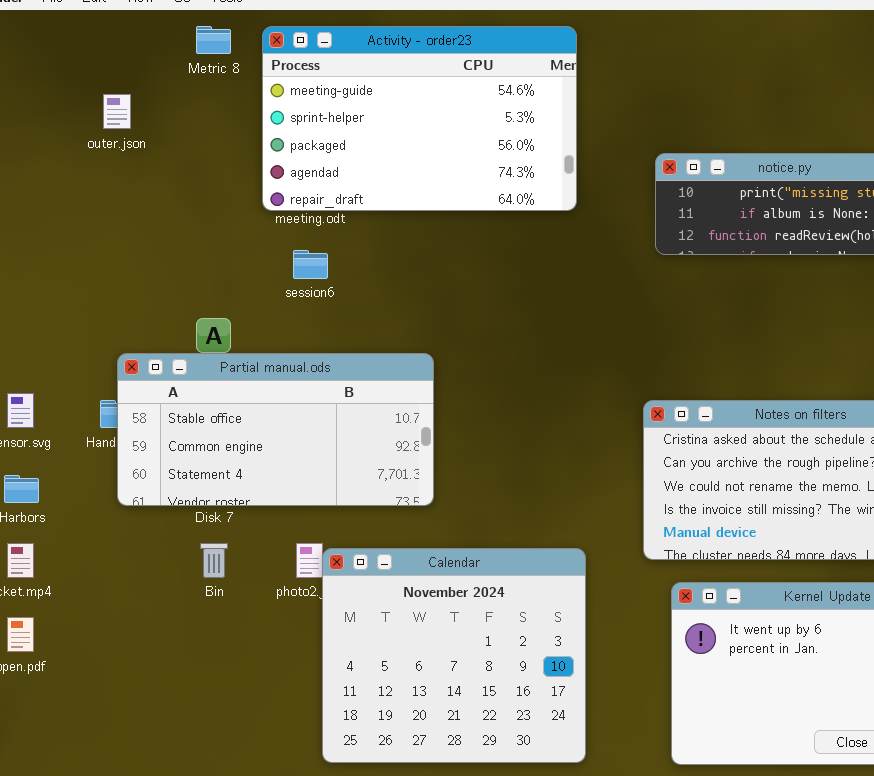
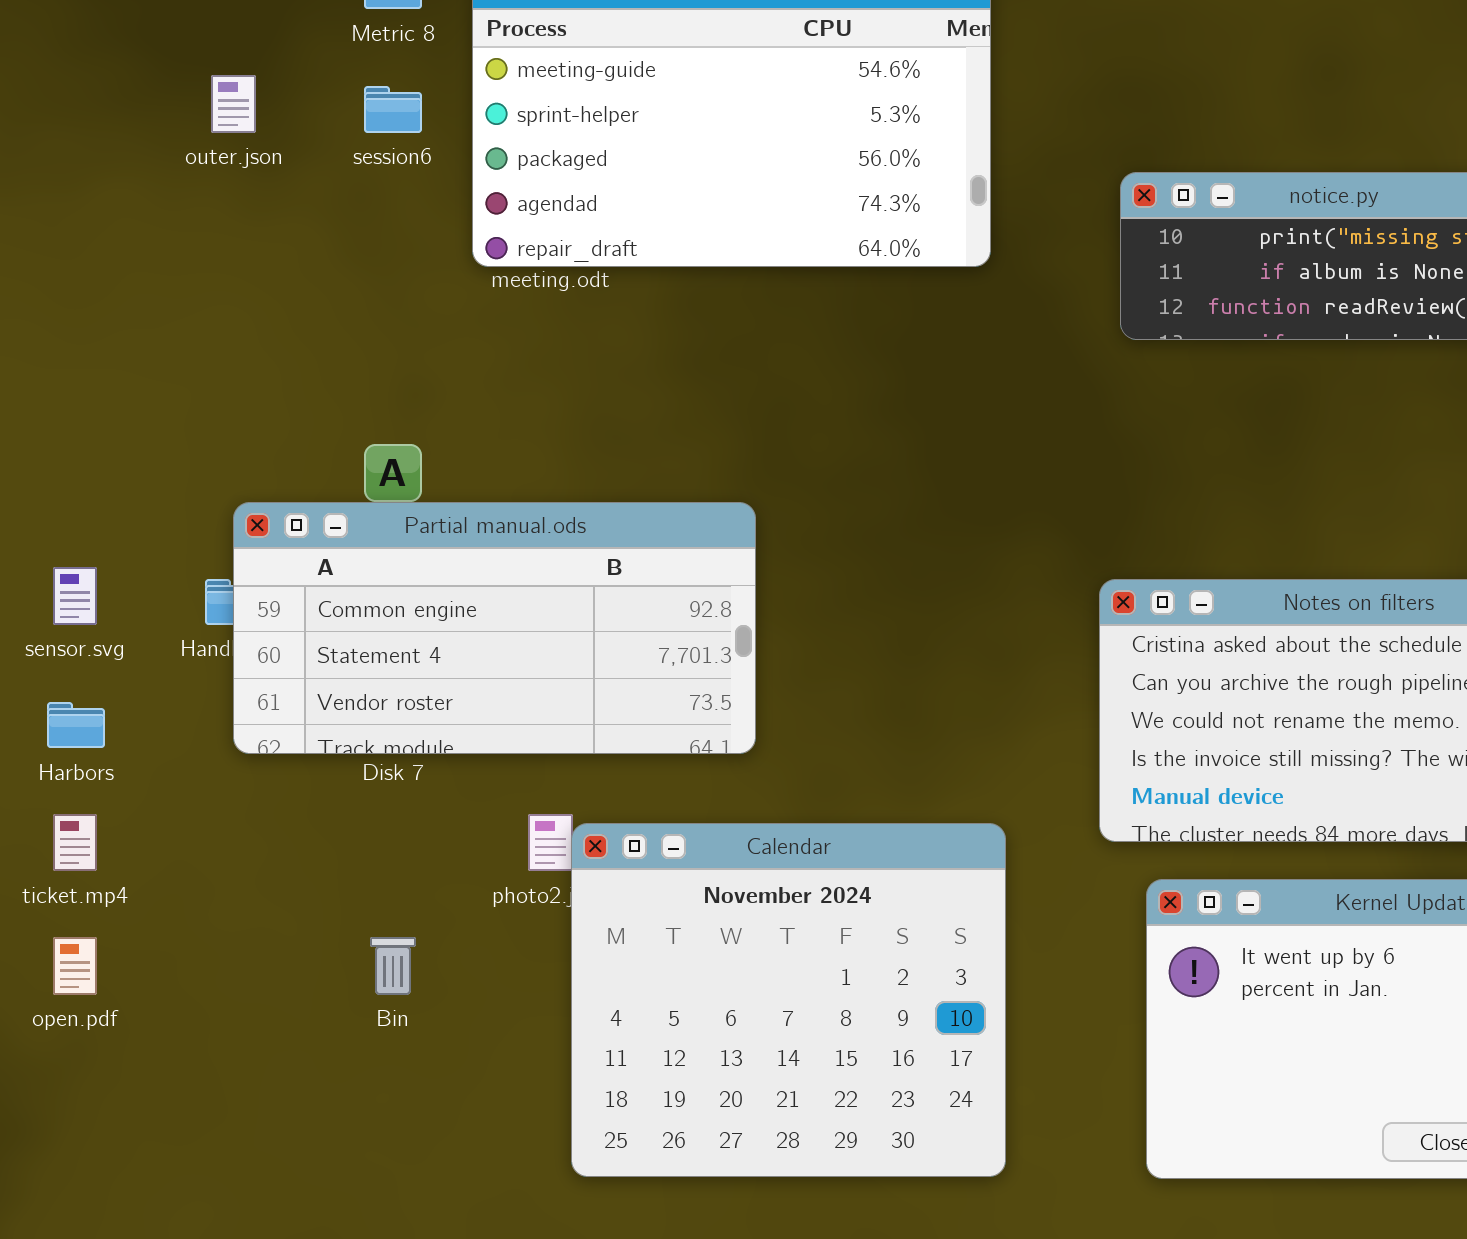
session6: [293,250,328,279] -> [364,86,422,133], moved
Partial manual.ods: [117,353,434,506] -> [233,502,756,754], scrolled down 1 row
Bin: [200,543,228,578] -> [370,937,416,995], moved

